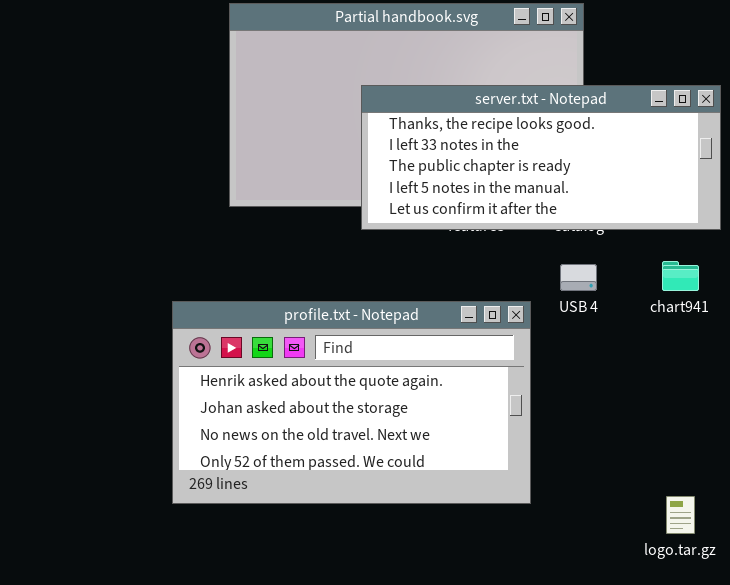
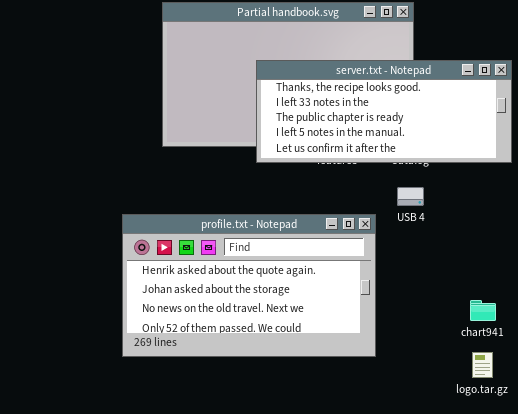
chart941: [662,261,699,291] -> [470,300,496,321], moved

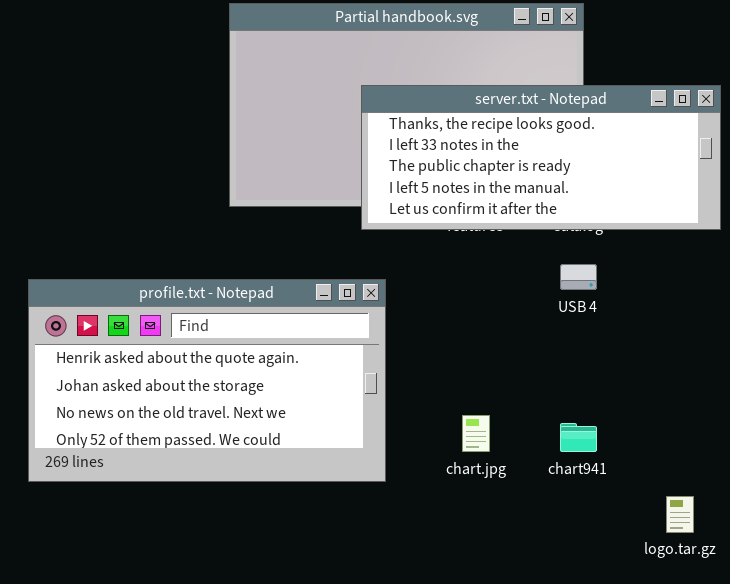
profile.txt - Notepad: [122,214,376,357] -> [28,279,386,482], moved
chart941: [470,300,496,321] -> [560,423,597,452], moved

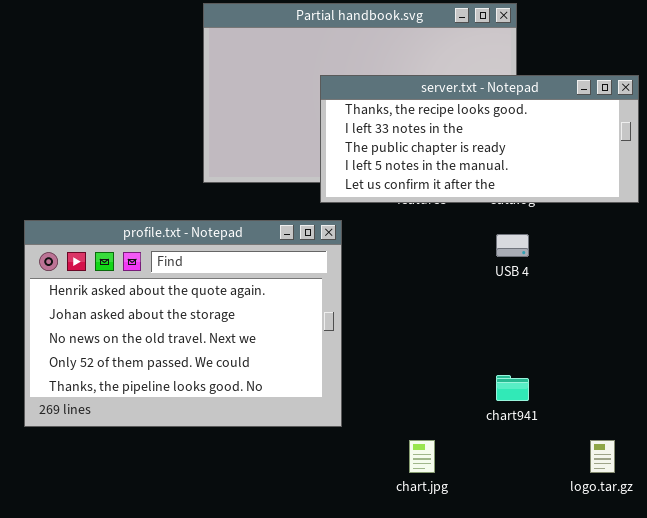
profile.txt - Notepad: [28,279,386,482] -> [24,220,342,427], resized
chart.jpg: [462,415,490,452] -> [409,440,435,473], moved

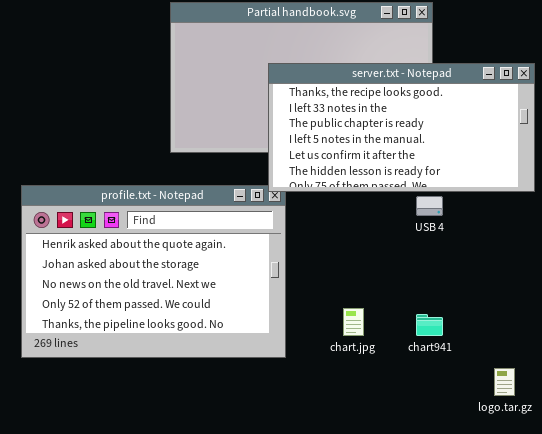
server.txt - Notepad: [320,75,639,203] -> [268,63,535,192], resized
chart.jpg: [409,440,435,473] -> [343,308,364,336], moved

